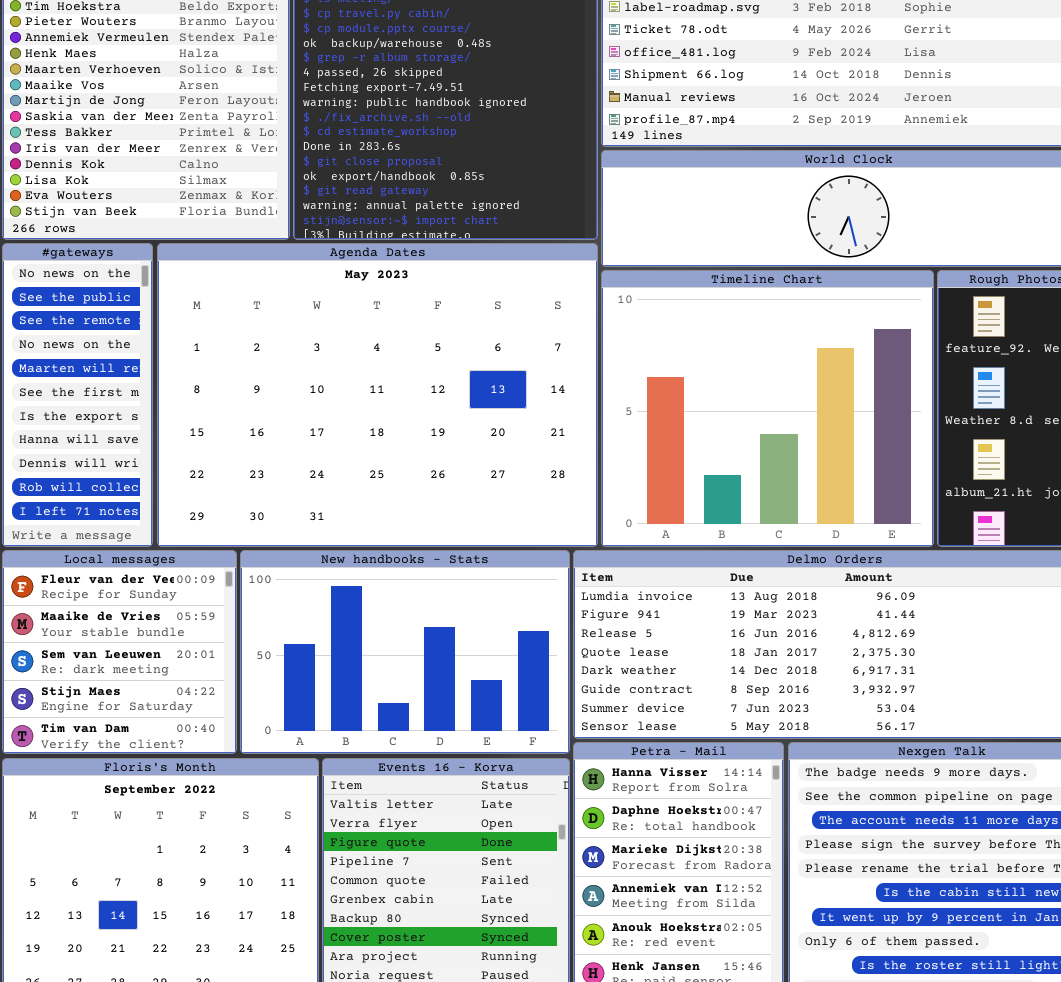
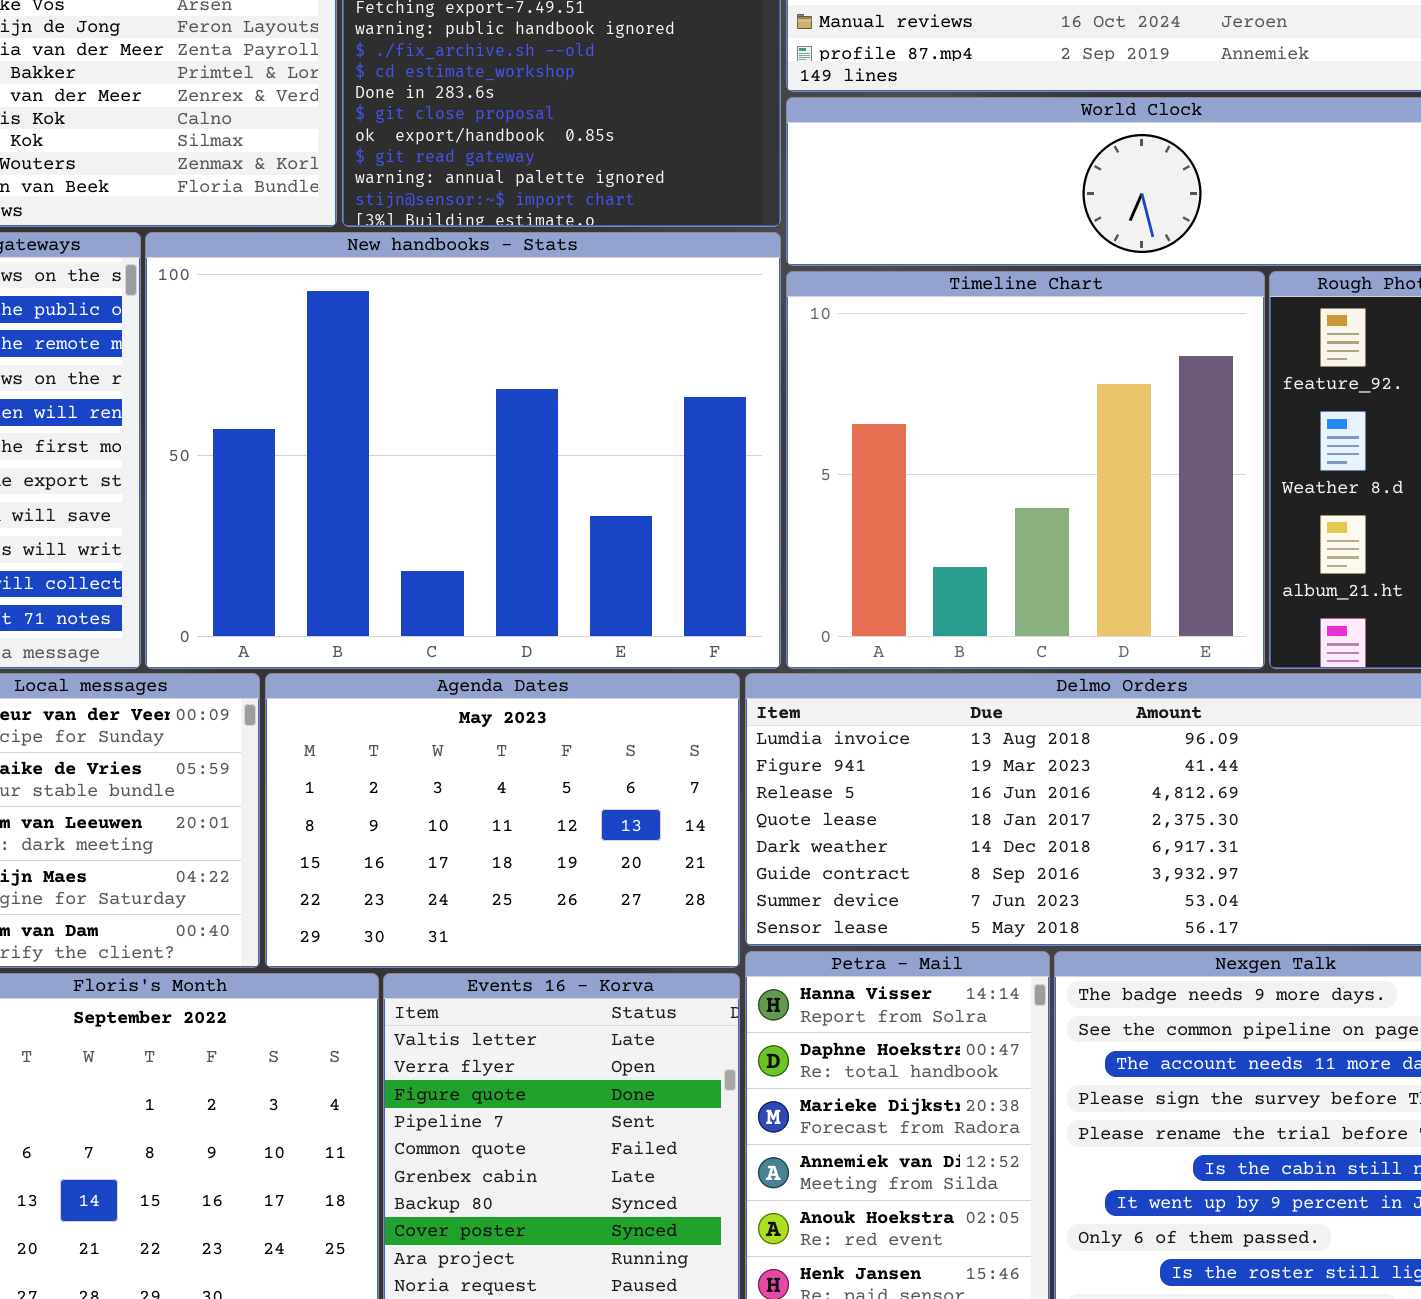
Agenda Dates: [157,243,598,547] -> [265,673,740,968], moved, resized
New handbooks - Stats: [240,550,570,754] -> [145,232,781,669], moved, resized

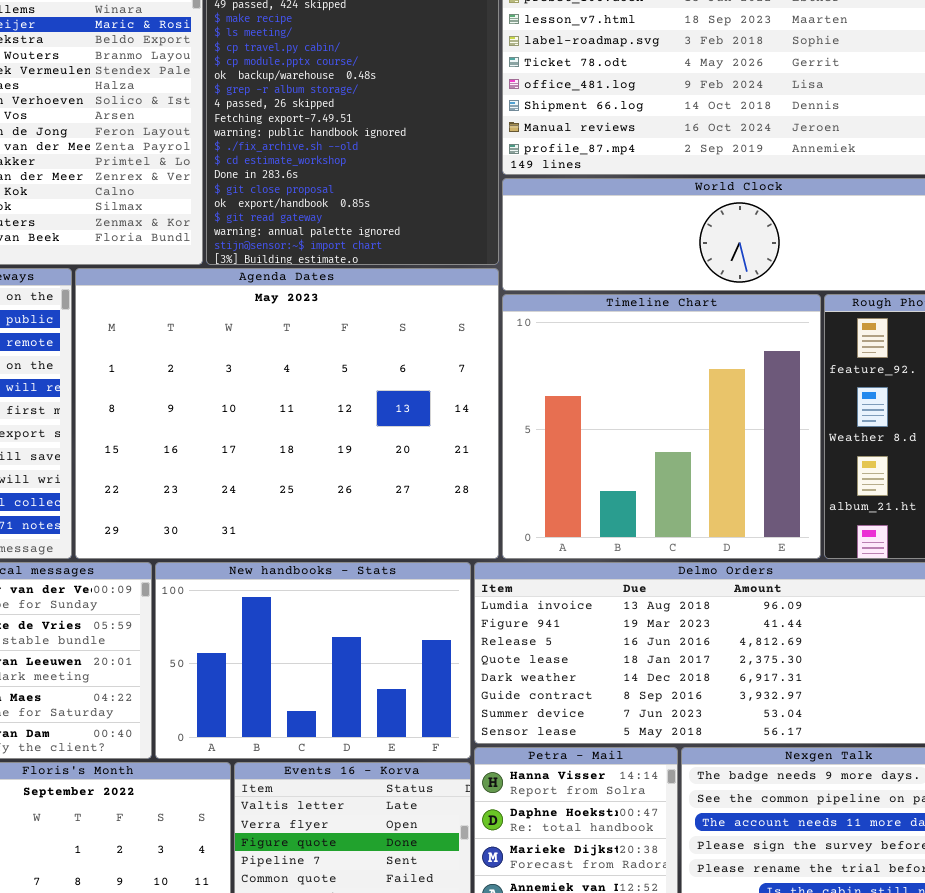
New handbooks - Stats: [145,232,781,669] -> [155,562,471,759], moved, resized
Agenda Dates: [265,673,740,968] -> [75,268,499,559], moved, resized

